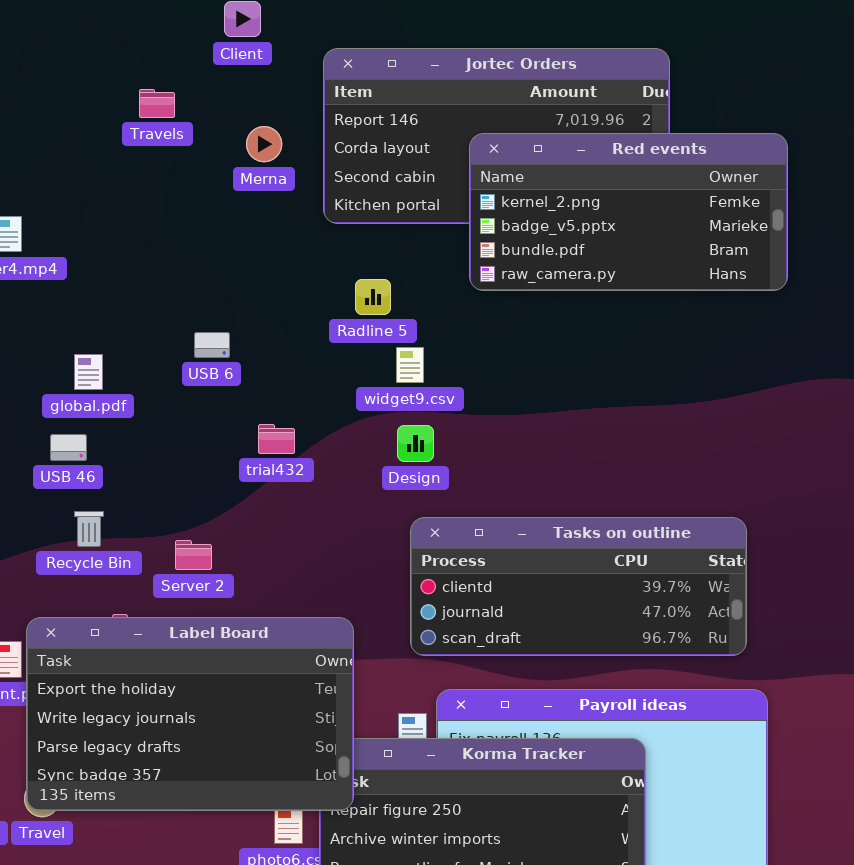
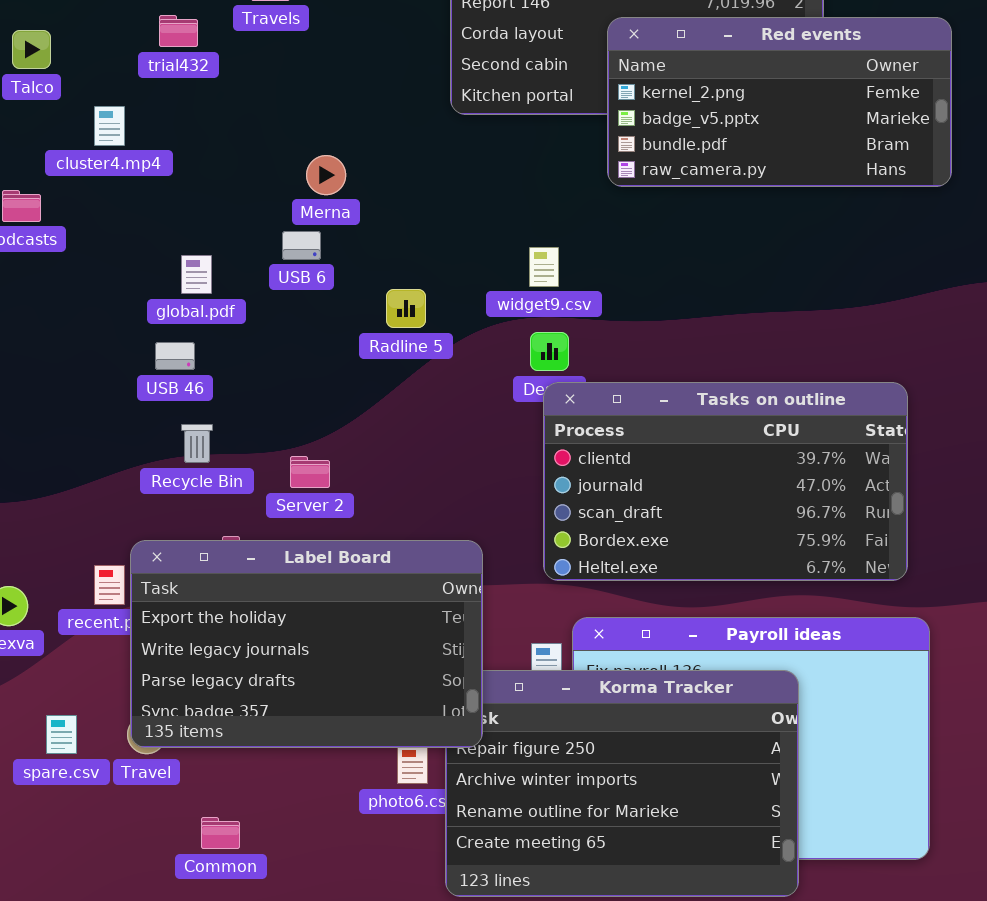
Merna: [246,126,282,162] -> [306,155,346,195], moved
Radline 5: [355,279,391,315] -> [386,289,426,328], moved
USB 6: [194,332,230,358] -> [282,231,321,260], moved
trial432: [258,424,295,454] -> [159,15,198,47], moved
Tasks on outline: [410,517,747,656] -> [543,382,908,581], resized

